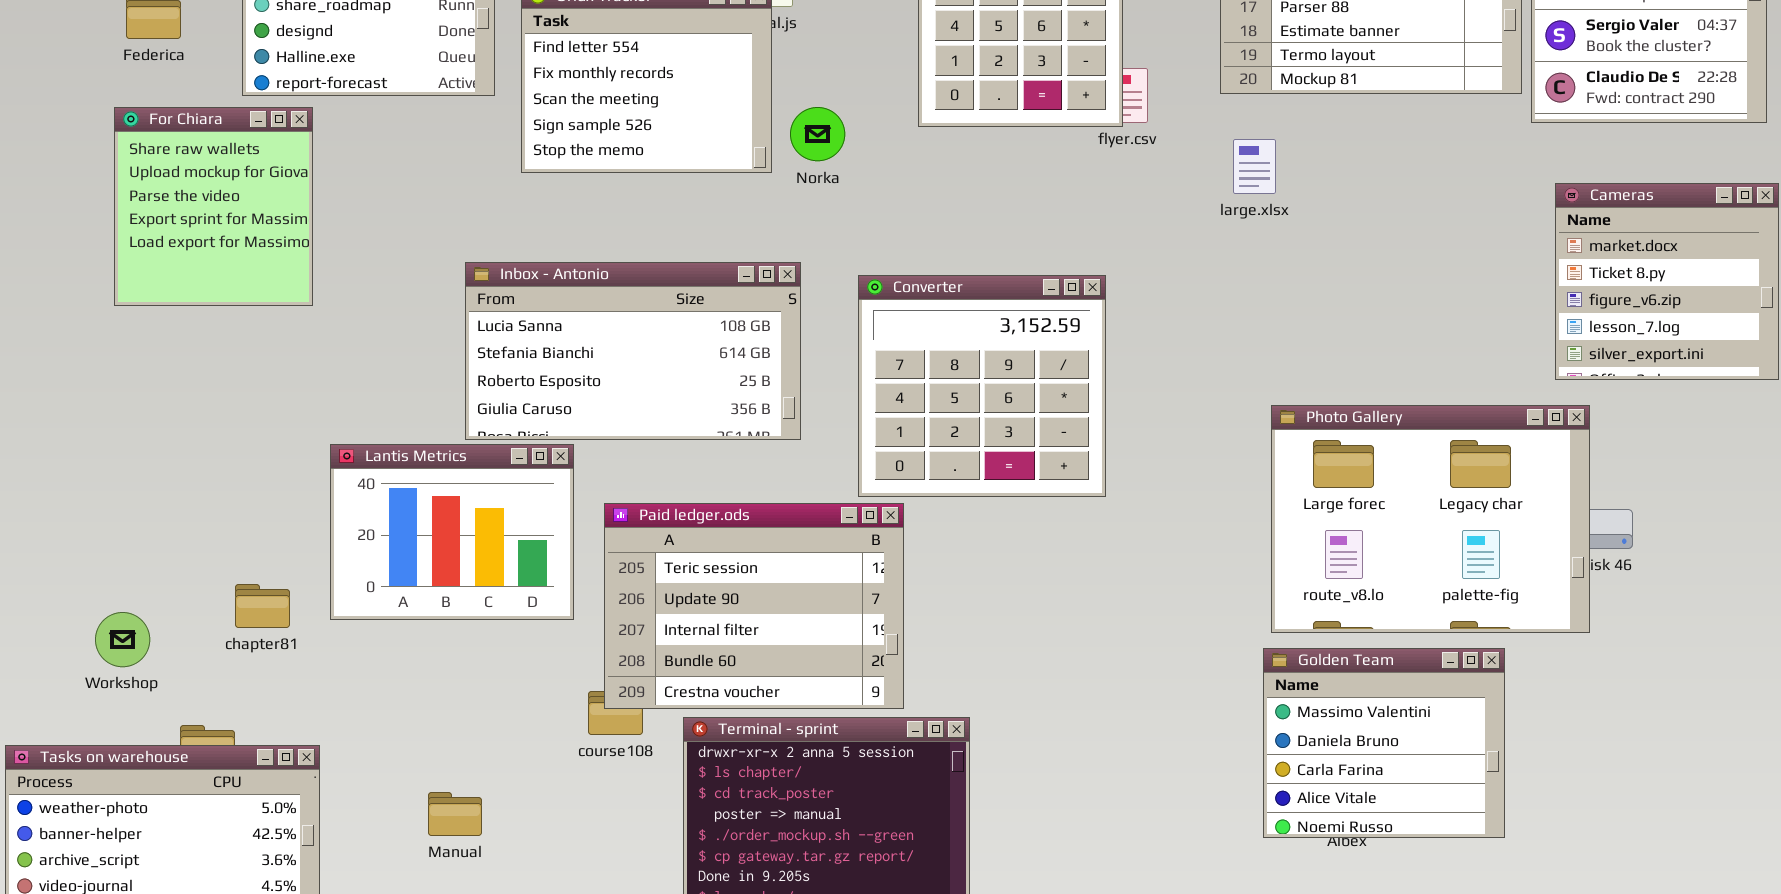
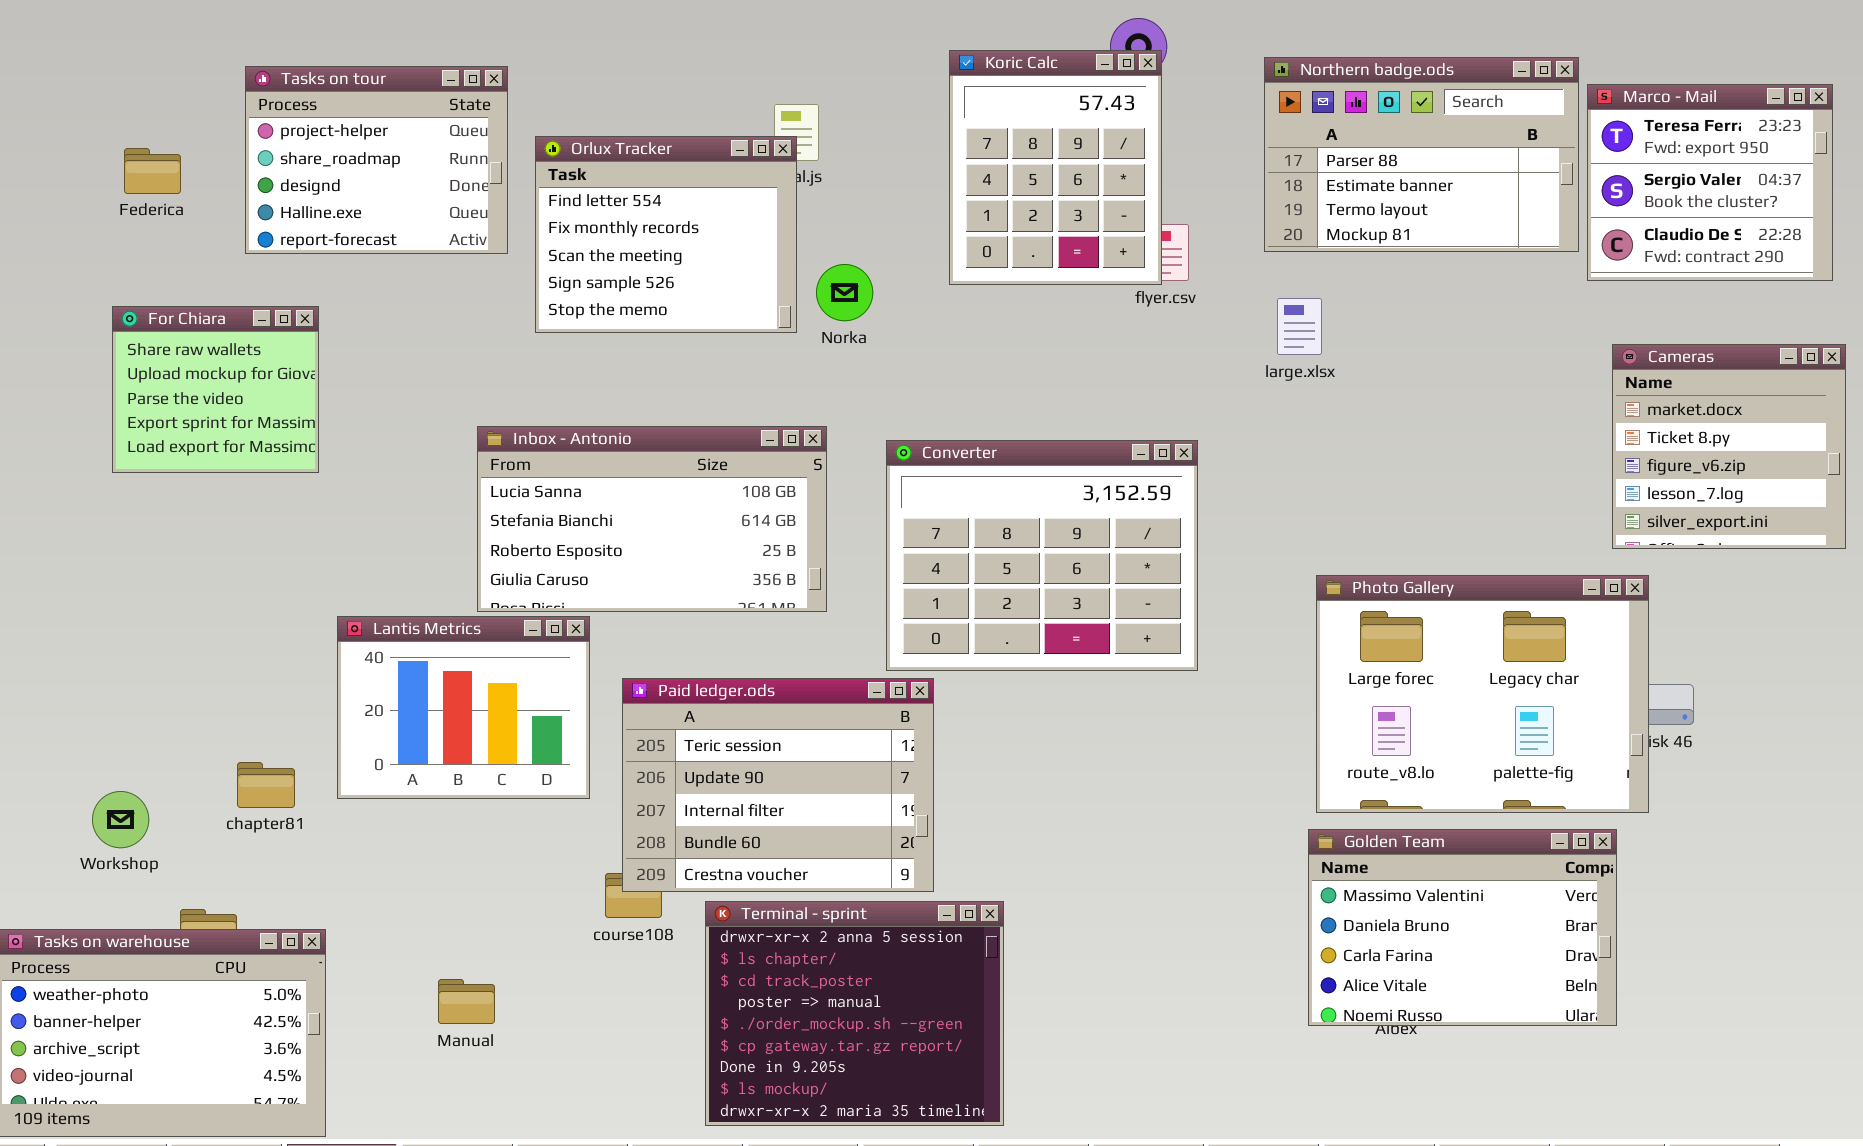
For Chiara: [114,107,313,306] -> [112,306,319,473], resized
Converter: [858,275,1106,497] -> [886,440,1198,671], resized
Golden Team: [1263,648,1505,838] -> [1308,829,1617,1026], resized

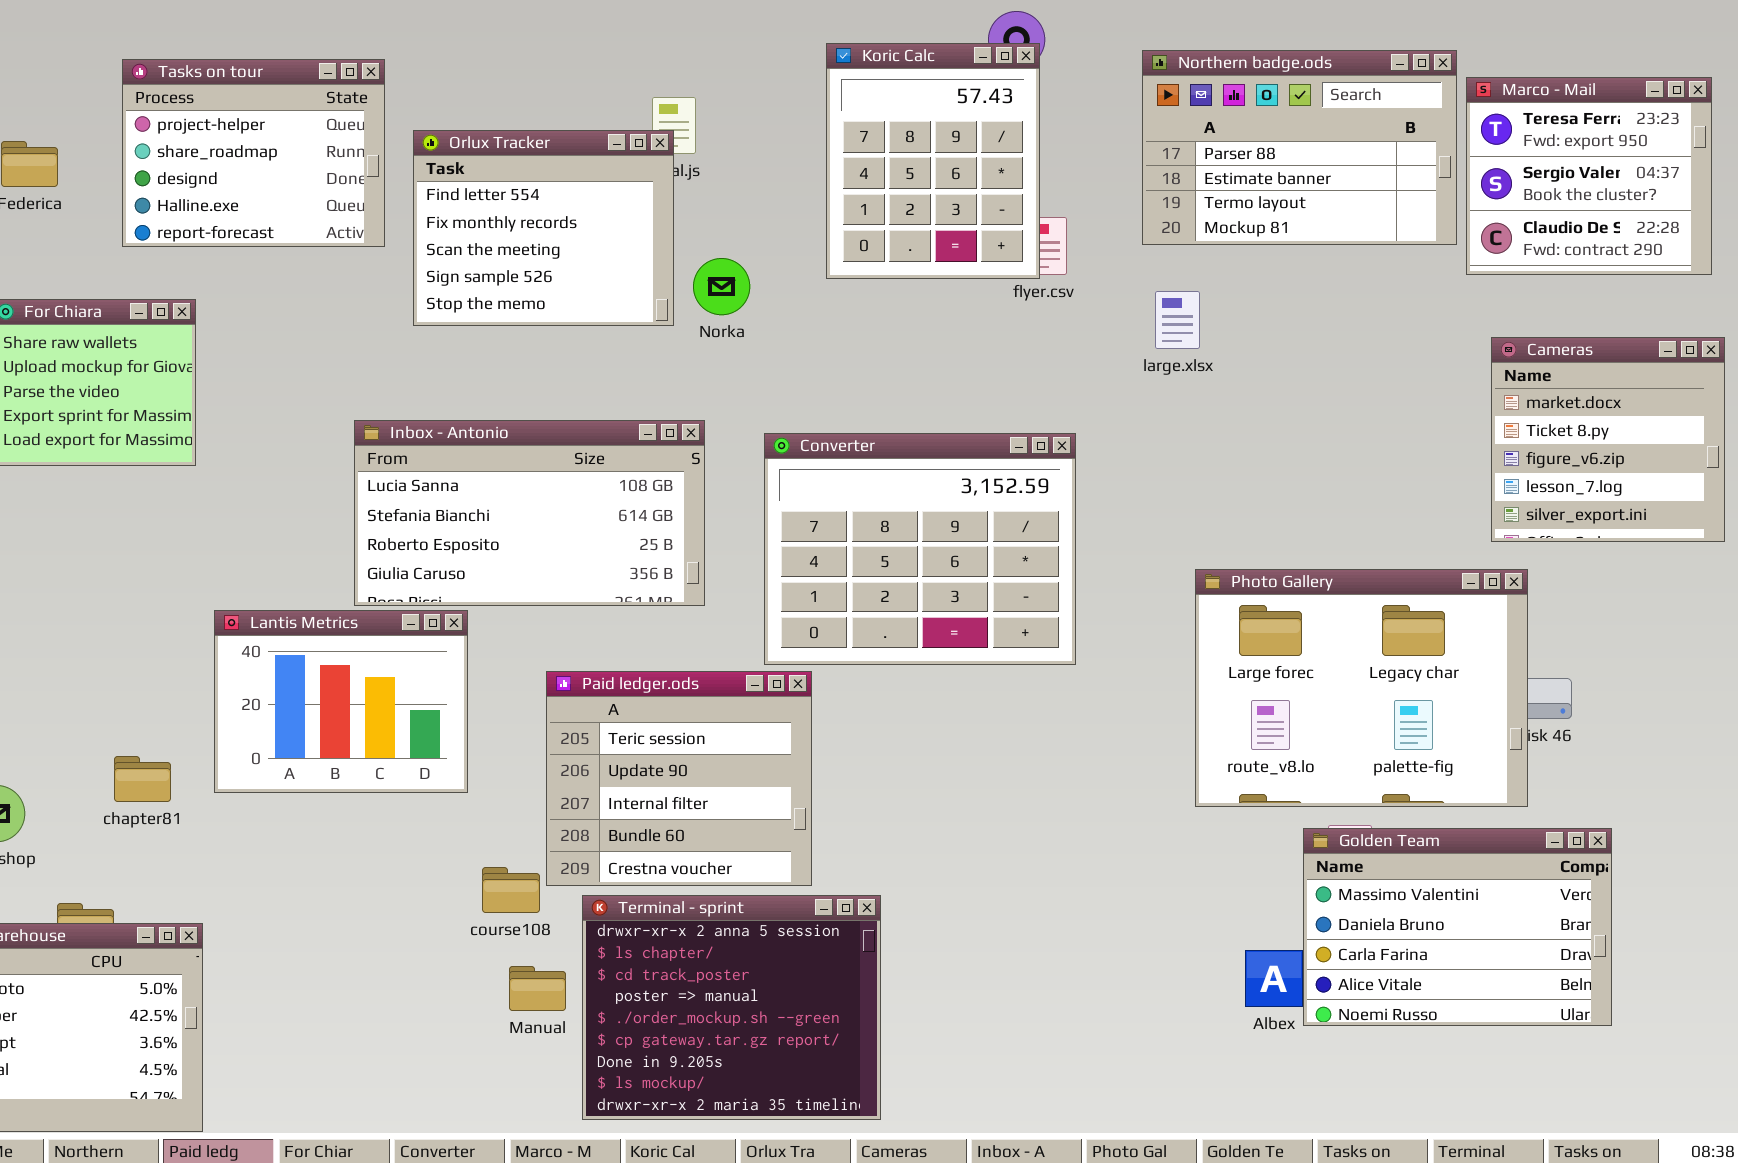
Paid ledger.ods: [622,678,934,892] -> [546,671,812,886], resized
Golden Team: [1308,829,1617,1026] -> [1303,828,1612,1026], moved
Manual: [438,979,495,1024] -> [509,966,566,1011], moved

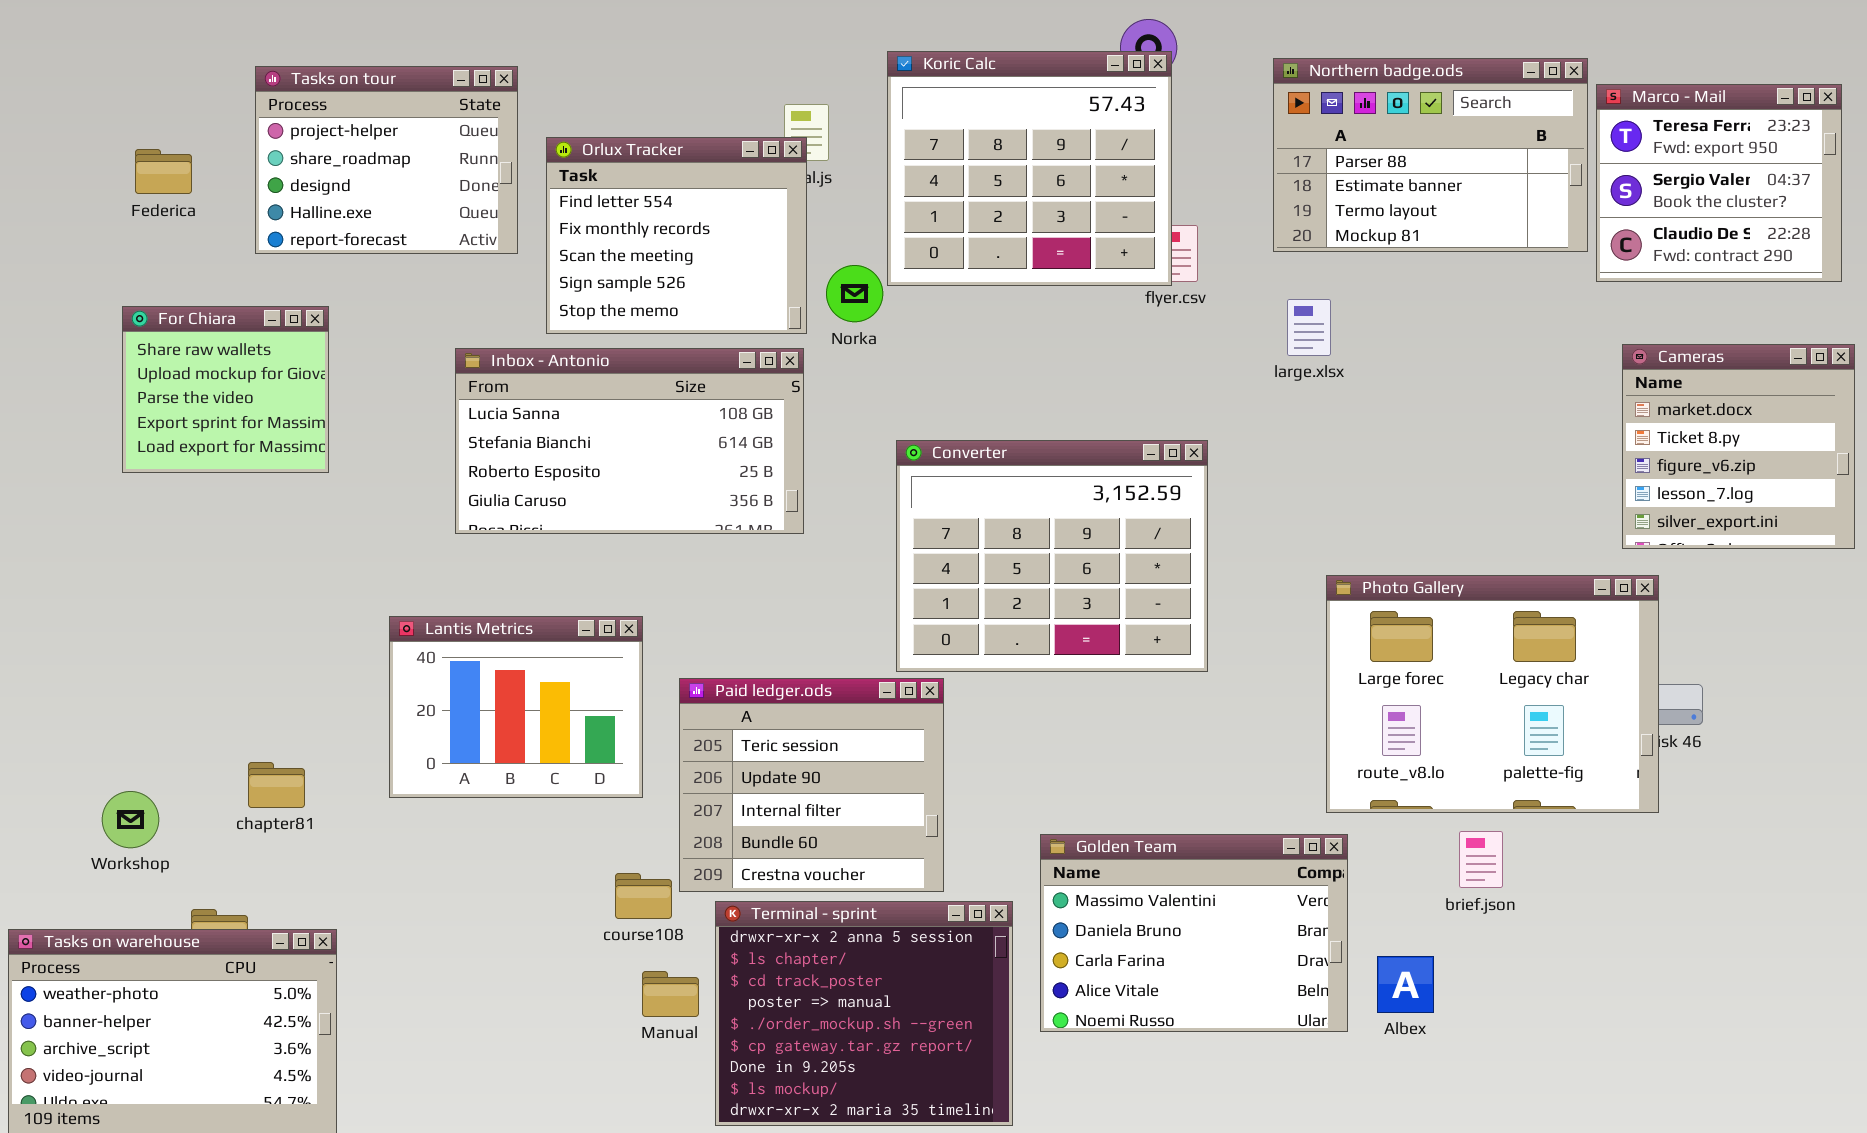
Koric Calc: [826,43,1040,279] -> [887,51,1172,286], resized
Inbox - Antonio: [354,420,705,606] -> [455,348,804,534], moved
Lantis Metrics: [214,610,468,793] -> [389,616,643,798], moved
Golden Team: [1303,828,1612,1026] -> [1040,834,1348,1032], moved

